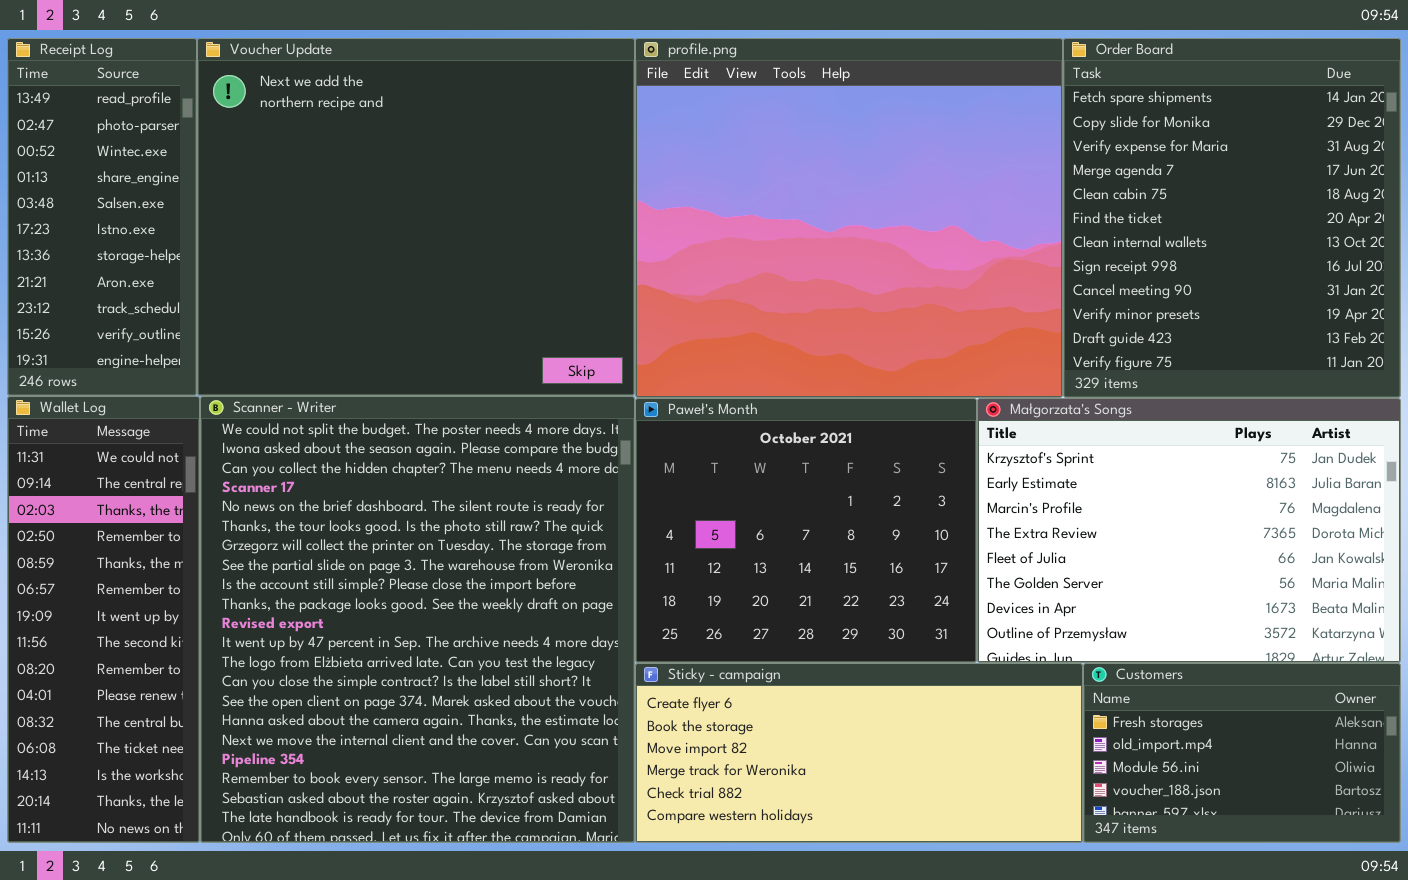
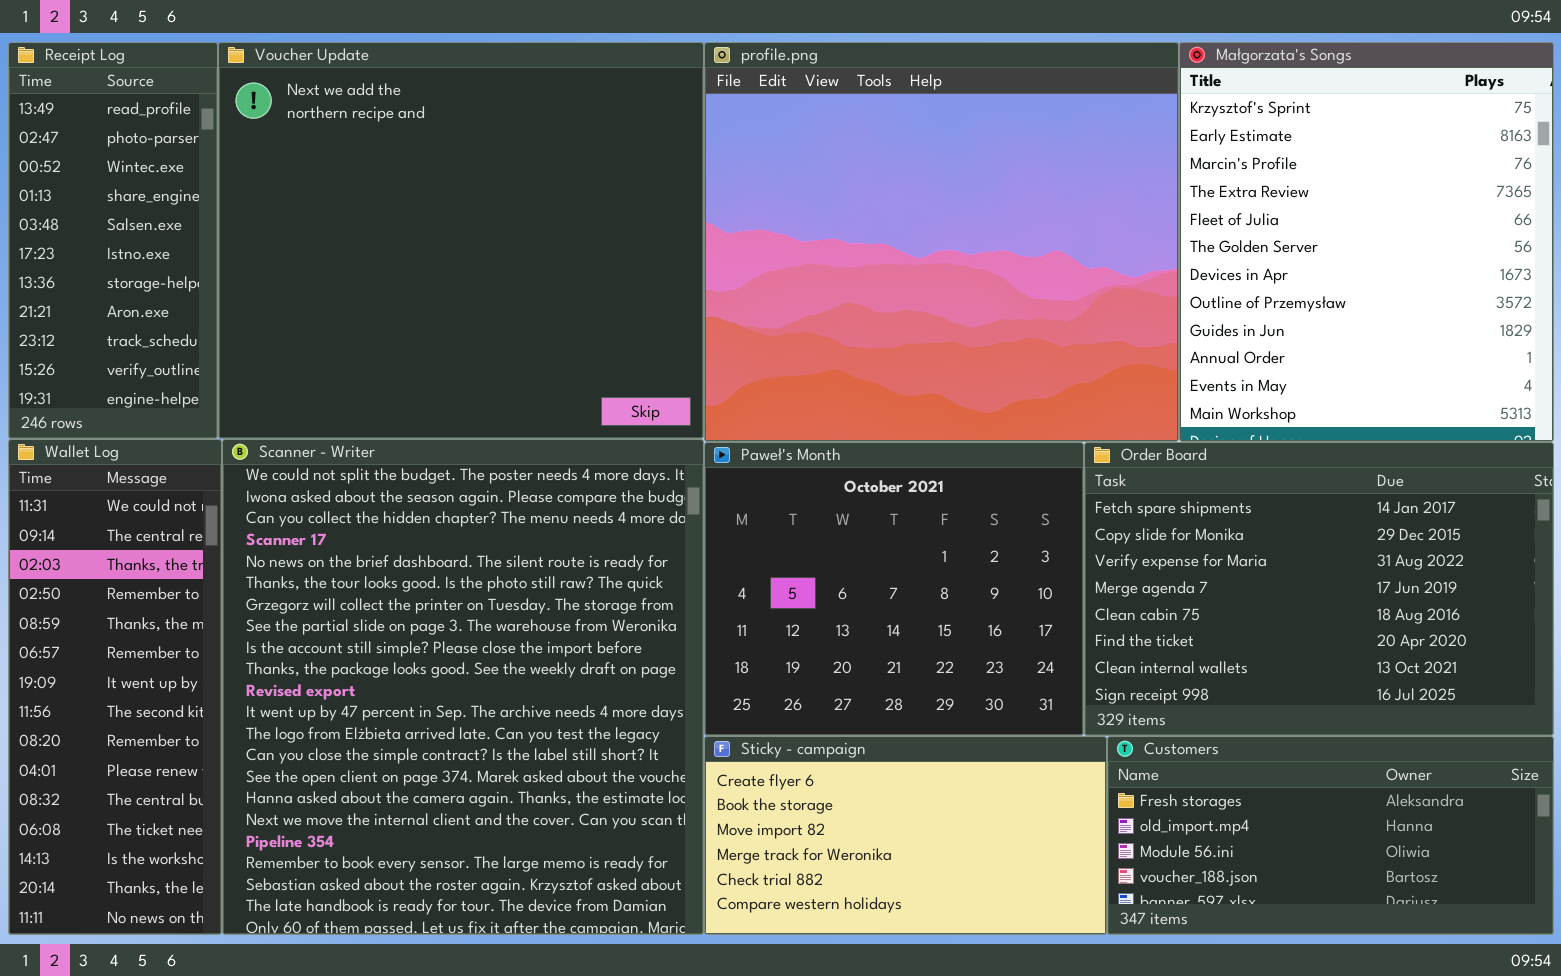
Order Board: [1063,38,1401,398] -> [1084,442,1554,736], moved, resized
Małgorzata's Songs: [977,398,1401,663] -> [1179,42,1554,442], moved, resized
Sticky - campaign: [635,663,1083,843] -> [704,736,1107,935], resized
Customers: [1083,663,1401,843] -> [1107,736,1554,935], resized

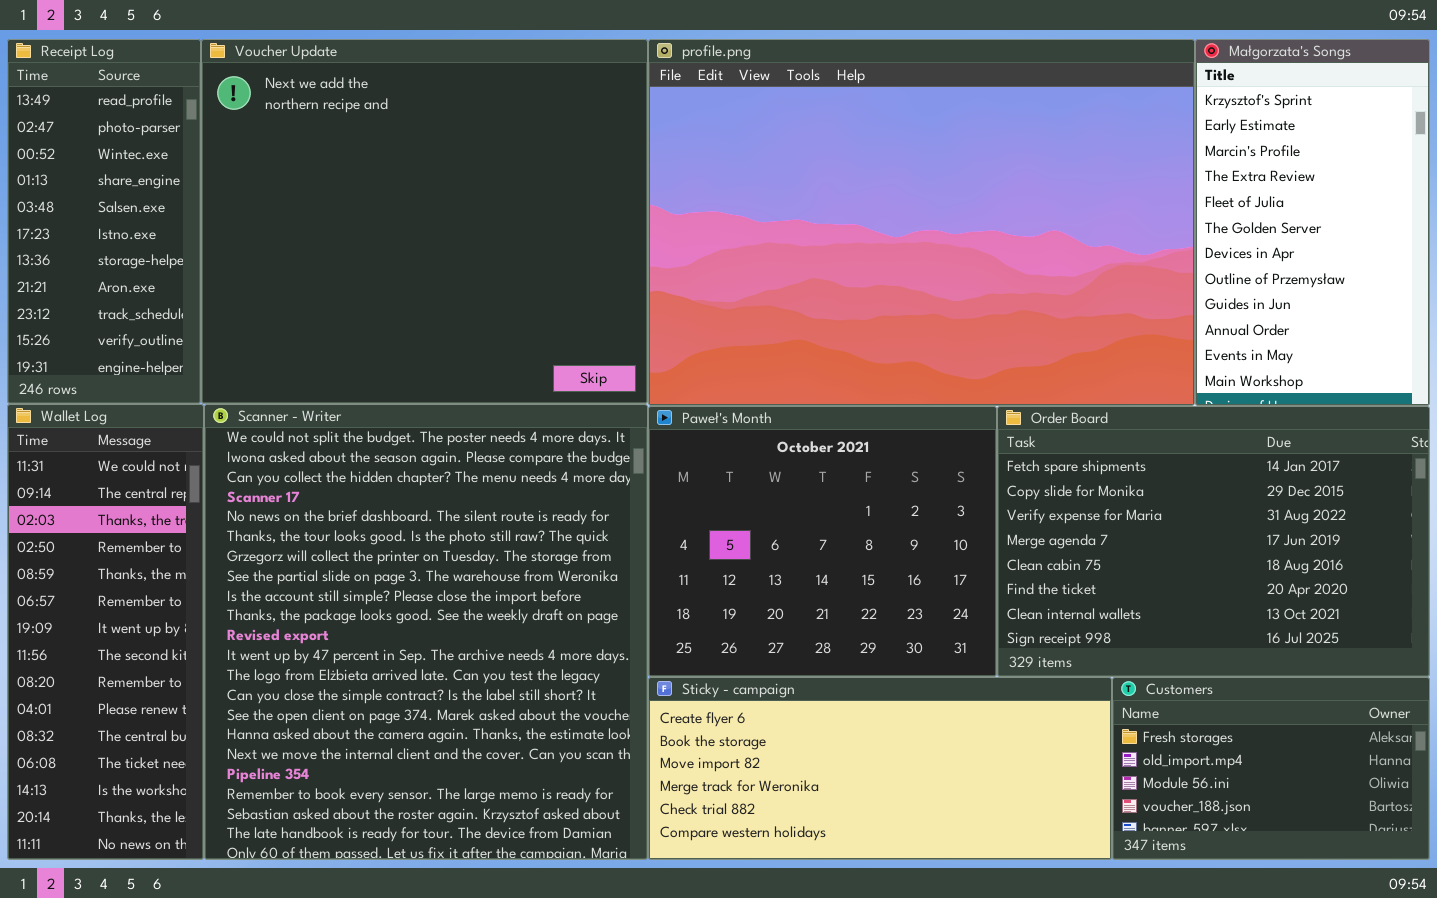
profile.png: [704,42,1179,442] -> [648,39,1195,406], resized
Małgorzata's Songs: [1179,42,1554,442] -> [1195,39,1430,406], resized
Sticky - campaign: [704,736,1107,935] -> [648,677,1112,860], resized
Customers: [1107,736,1554,935] -> [1112,677,1430,860], resized

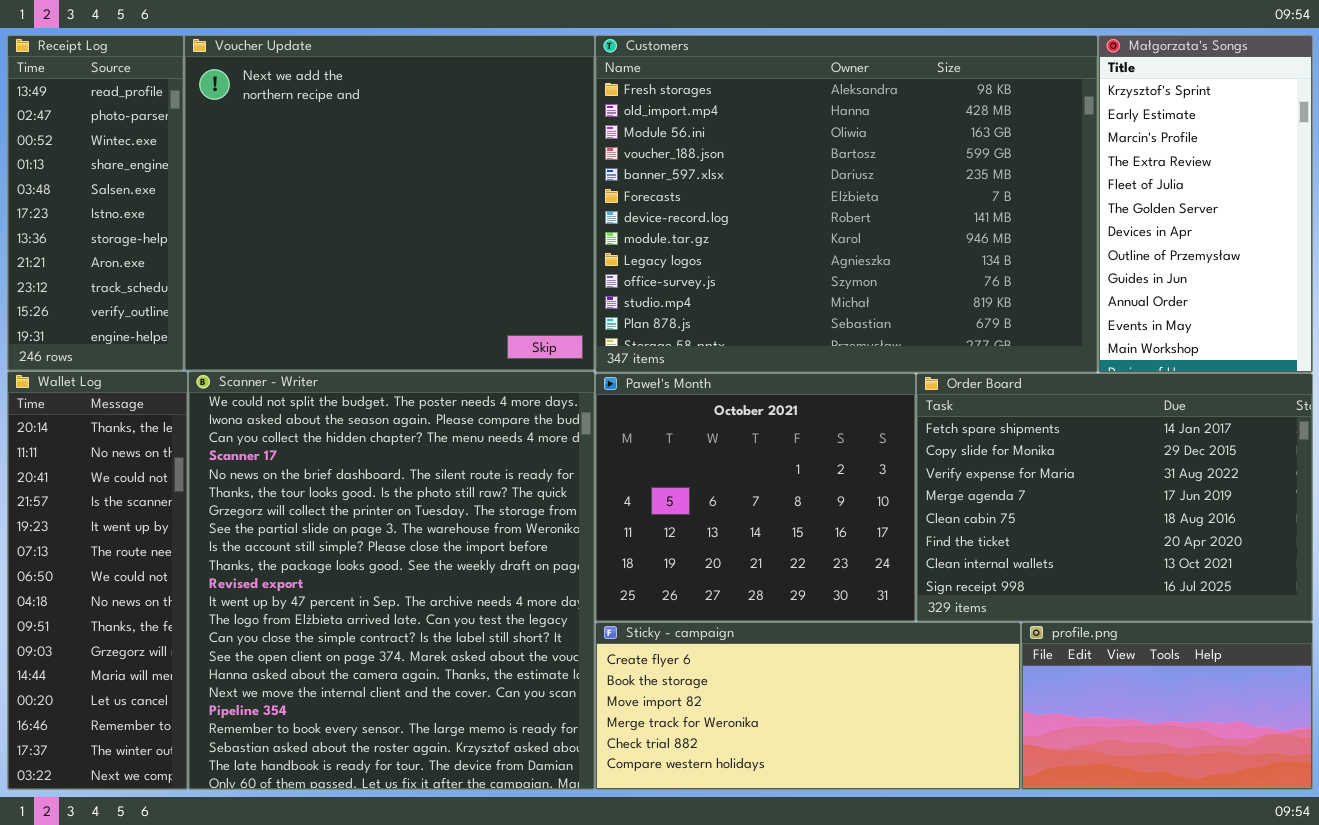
profile.png: [648,39,1195,406] -> [1021,622,1313,790], moved, resized
Wallet Log: [7,404,204,860] -> [7,371,188,790], scrolled down 13 rows
Customers: [1112,677,1430,860] -> [595,35,1098,373], moved, resized

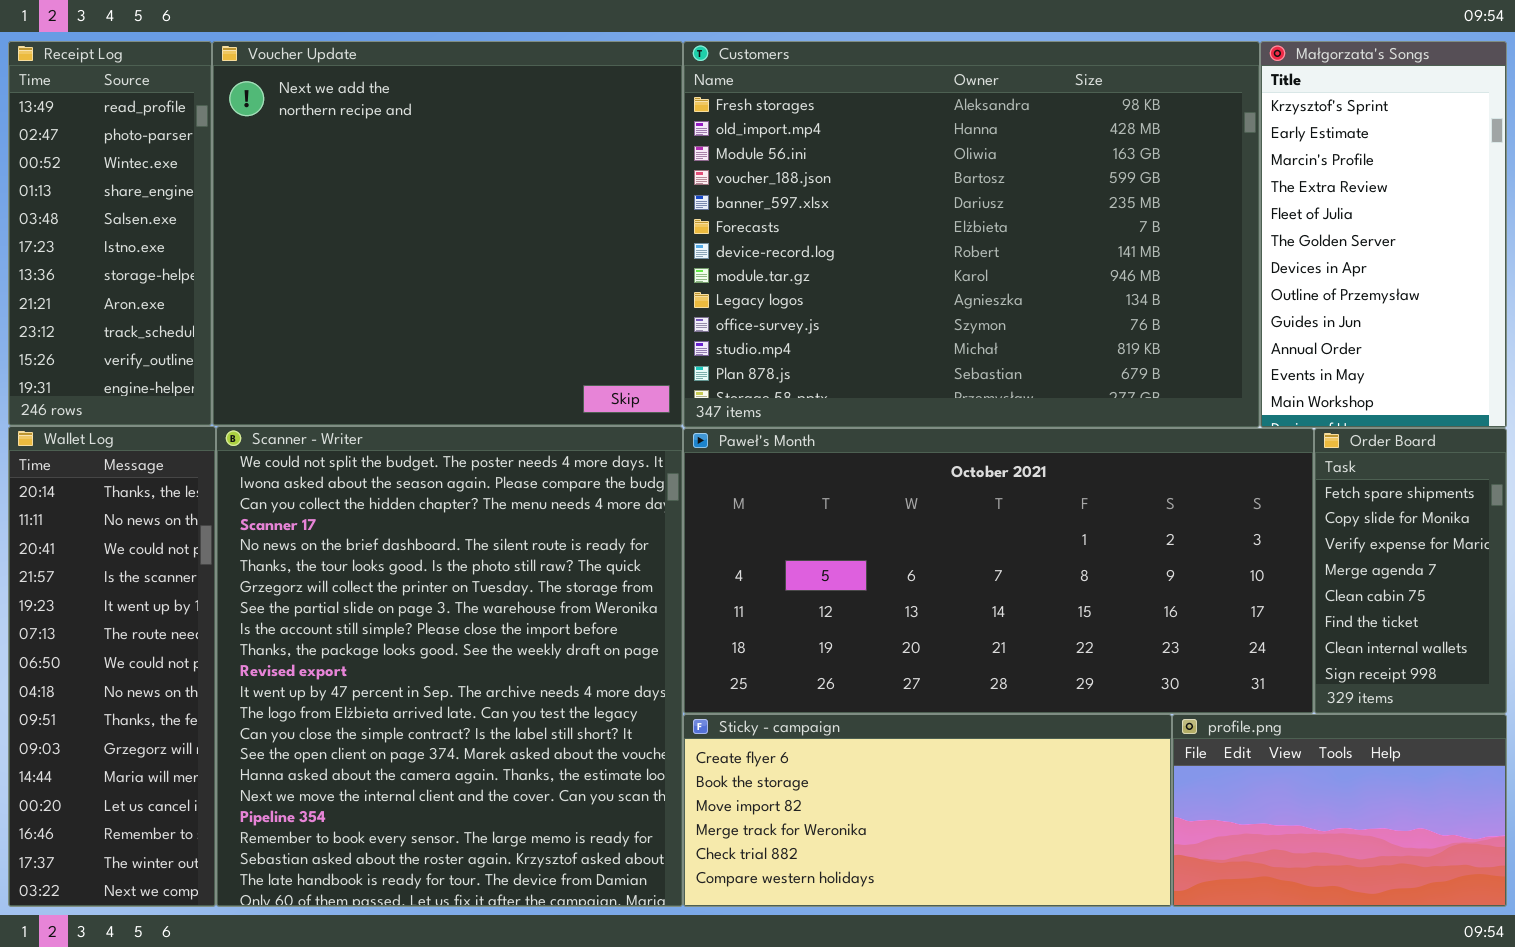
Paweł's Month: [595,373,916,622] -> [683,428,1314,714], resized
Order Board: [916,373,1313,622] -> [1314,428,1507,714], resized

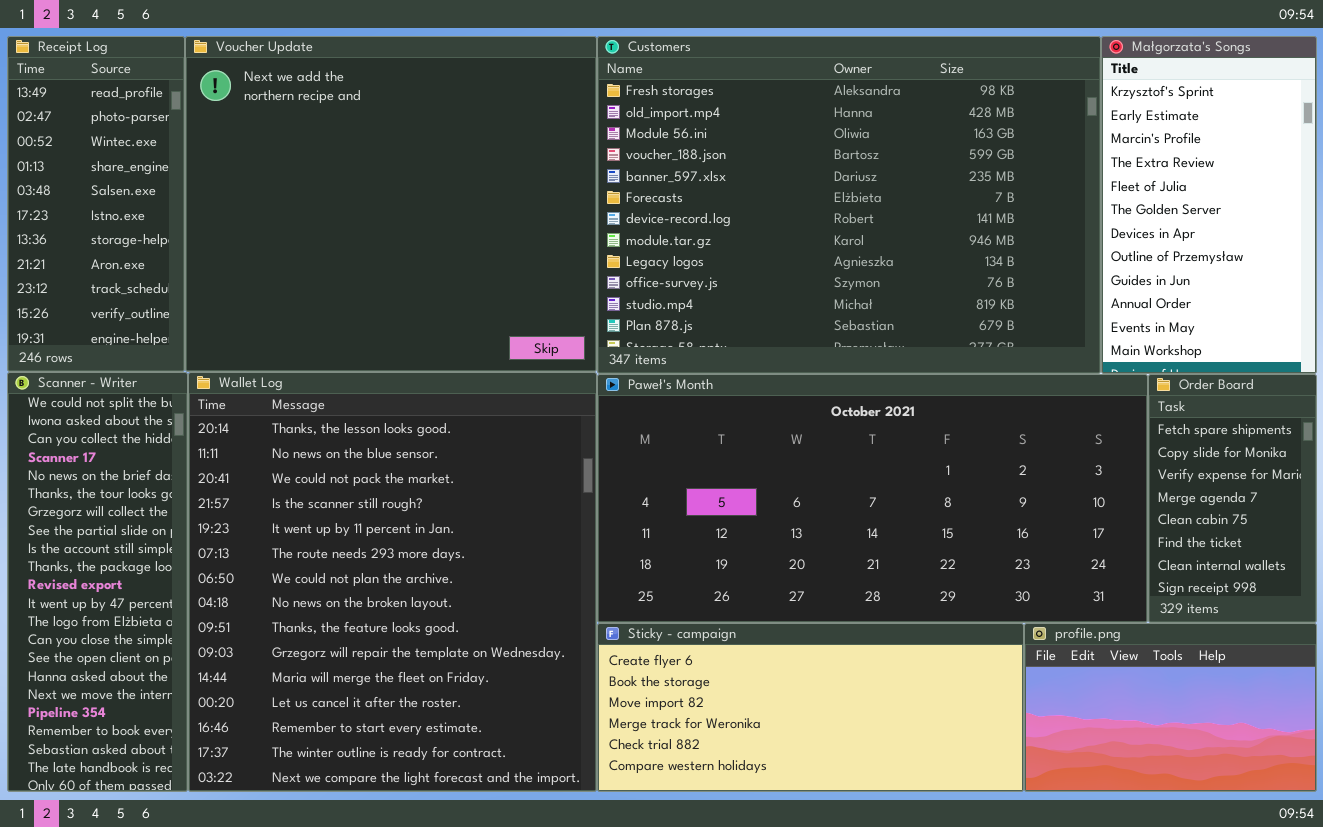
Wallet Log: [8,426,216,907] -> [188,372,597,792], moved, resized
Scanner - Writer: [216,426,683,907] -> [7,372,188,792], moved, resized

